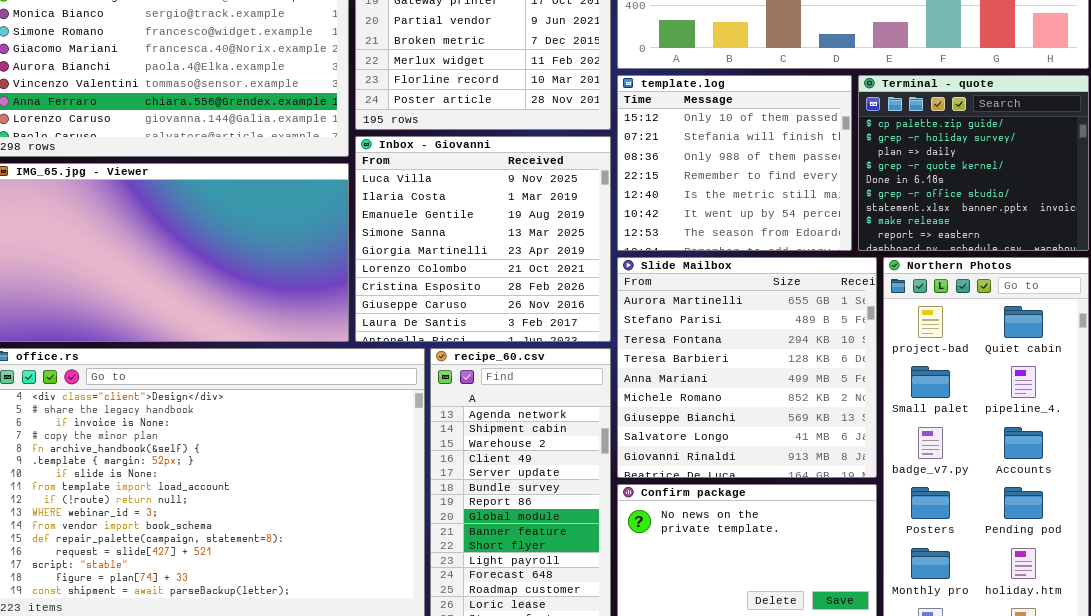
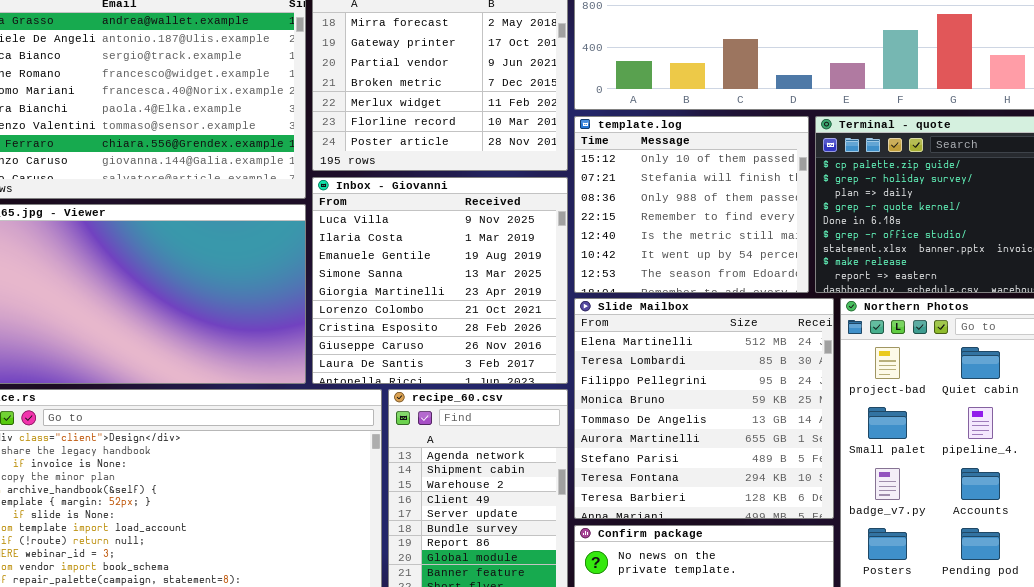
Slide Mailbox: [617,257,877,478] -> [574,298,834,519], scrolled up 5 rows

